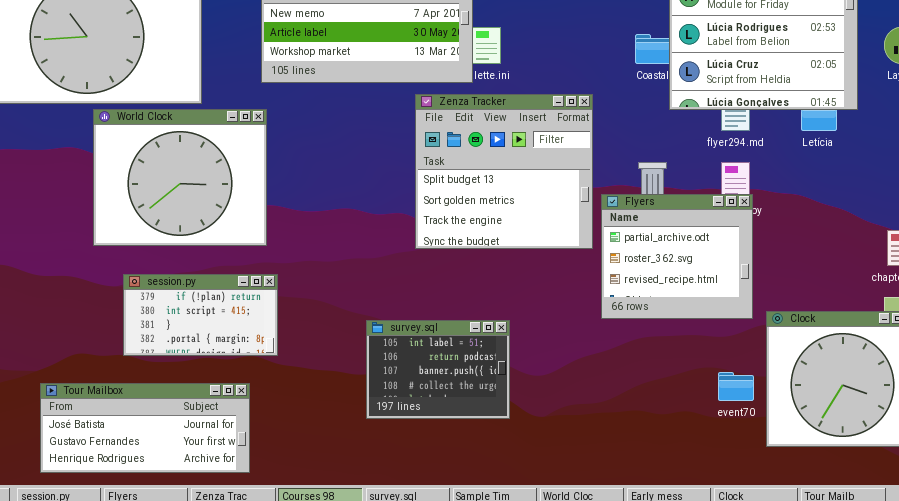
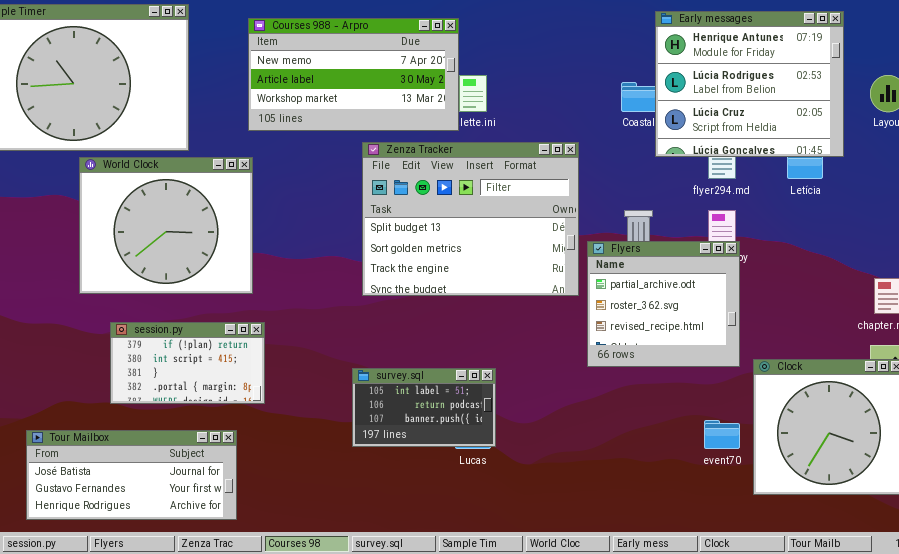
Zenza Tracker: [415,94,593,249] -> [362,142,579,296], resized
survey.sql: [366,320,510,419] -> [352,368,496,447], resized

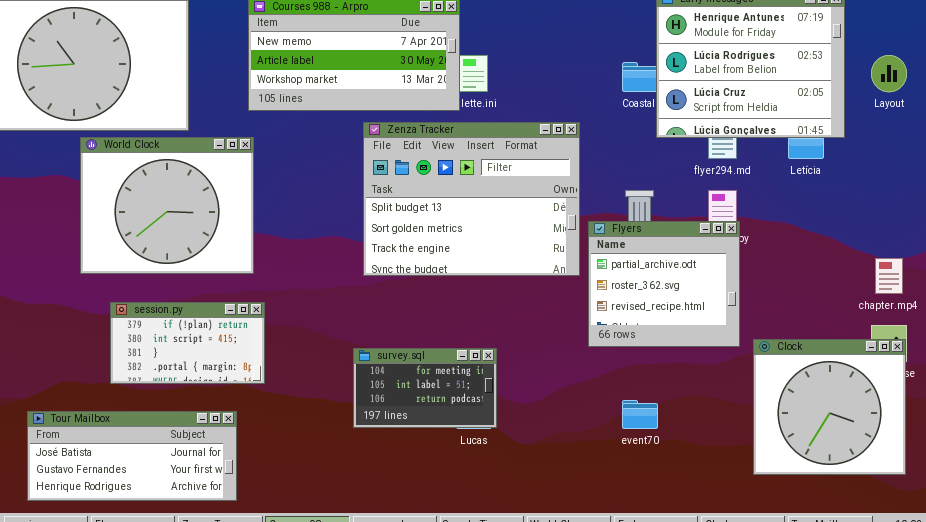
survey.sql: [352,368,496,447] -> [353,348,497,428], scrolled up 1 row
event70: [704,420,740,449] -> [622,400,658,429], moved

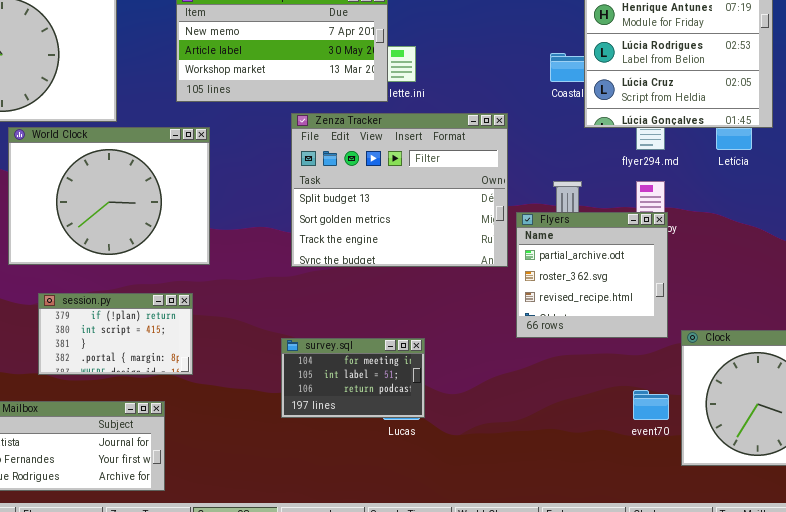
World Clock: [80,137,254,274] -> [8,127,210,265], resized
event70: [622,400,658,429] -> [633,390,669,420], moved

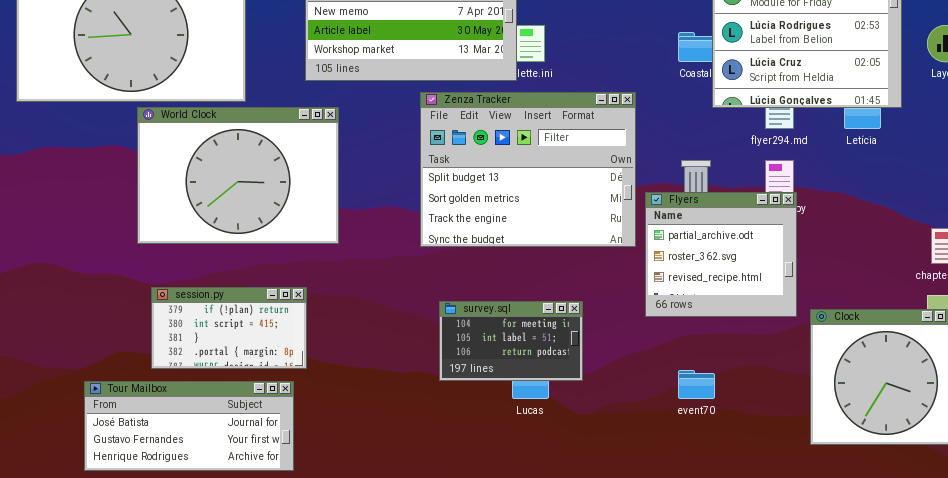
session.py: [38,293,193,375] -> [151,287,307,369], moved
survey.sql: [281,338,425,418] -> [439,301,583,381], moved
event70: [633,390,669,420] -> [678,370,715,399], moved

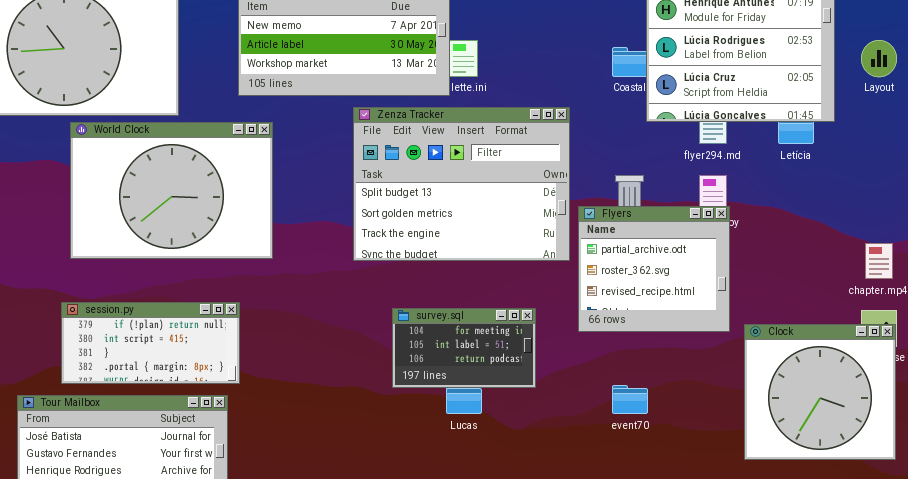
session.py: [151,287,307,369] -> [61,302,240,384], resized
survey.sql: [439,301,583,381] -> [392,308,536,388], moved

